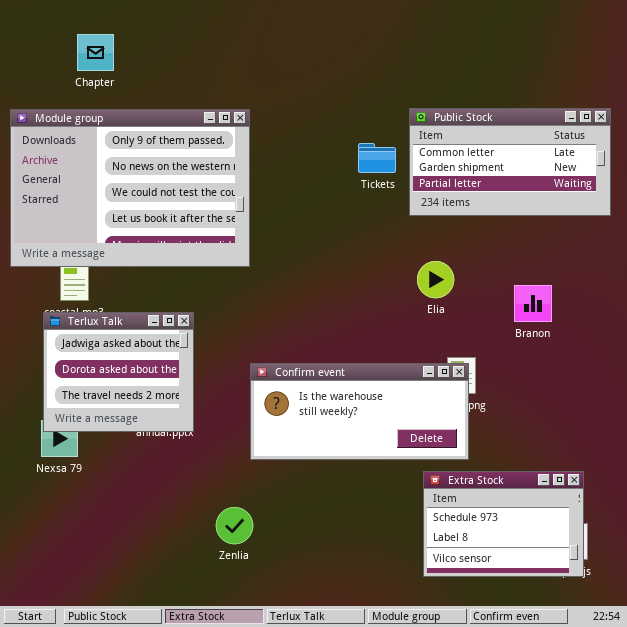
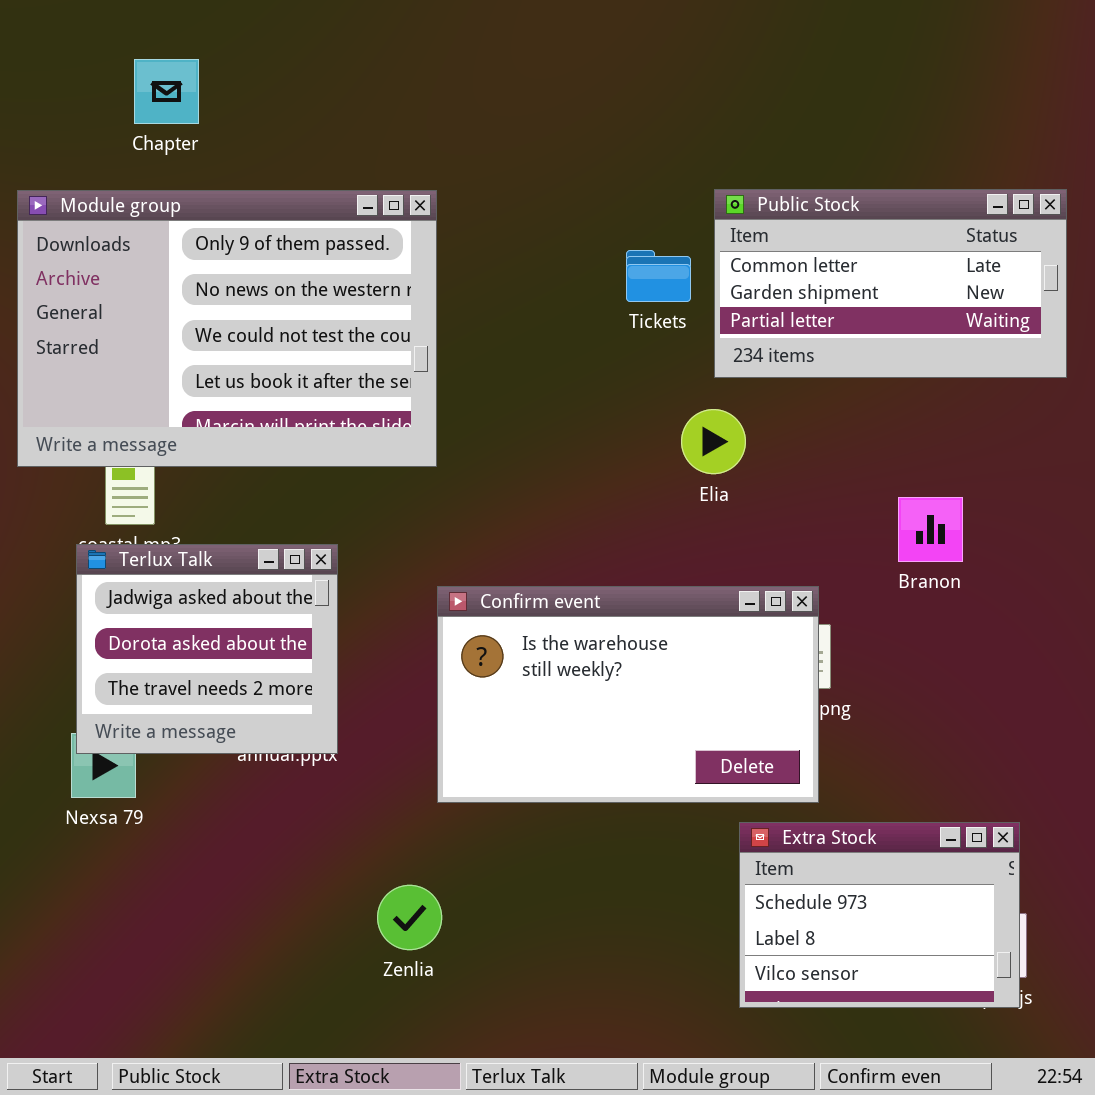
Elia: [417,261,454,298] -> [681,409,746,474], moved
Confirm event: [250,363,469,460] -> [437,586,819,803], resized

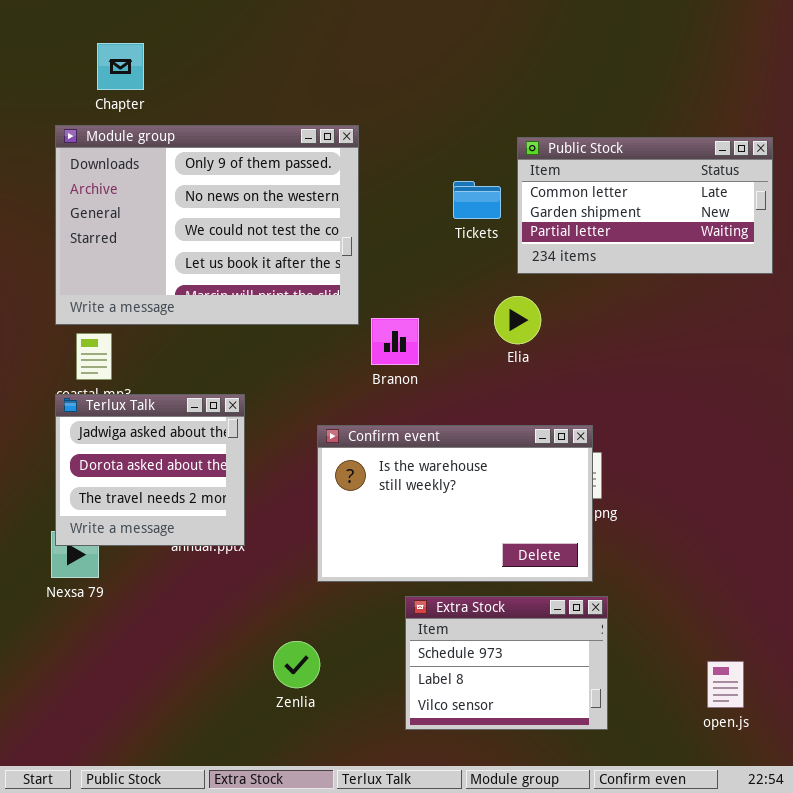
Module group: [17,190,437,467] -> [55,125,359,325], moved
Branon: [898,497,963,562] -> [371,318,419,365], moved
Extra Stock: [739,822,1020,1008] -> [405,596,608,730], moved

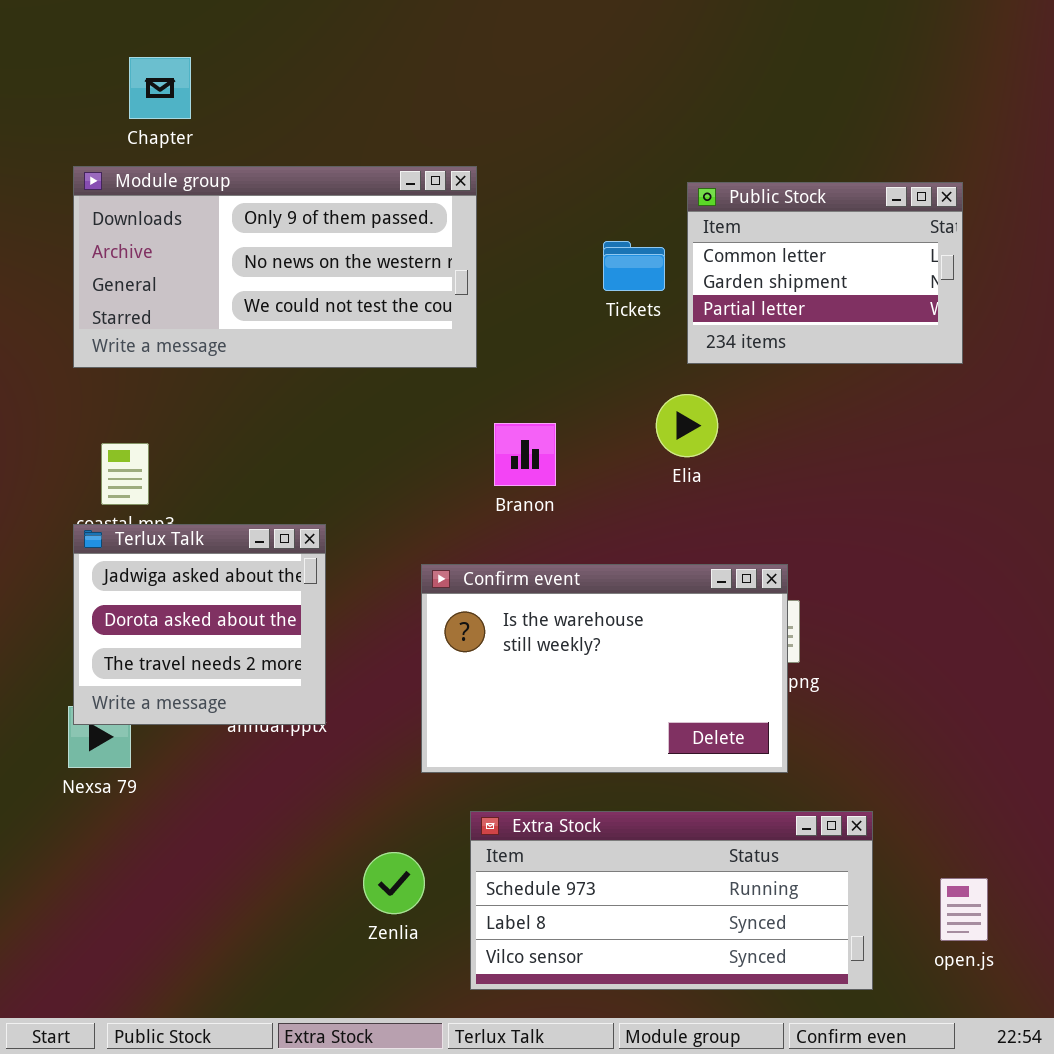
Module group: [55,125,359,325] -> [73,166,477,368], resized
Public Stock: [517,137,773,274] -> [687,182,963,364], resized
Extra Stock: [405,596,608,730] -> [470,811,873,990], moved, resized

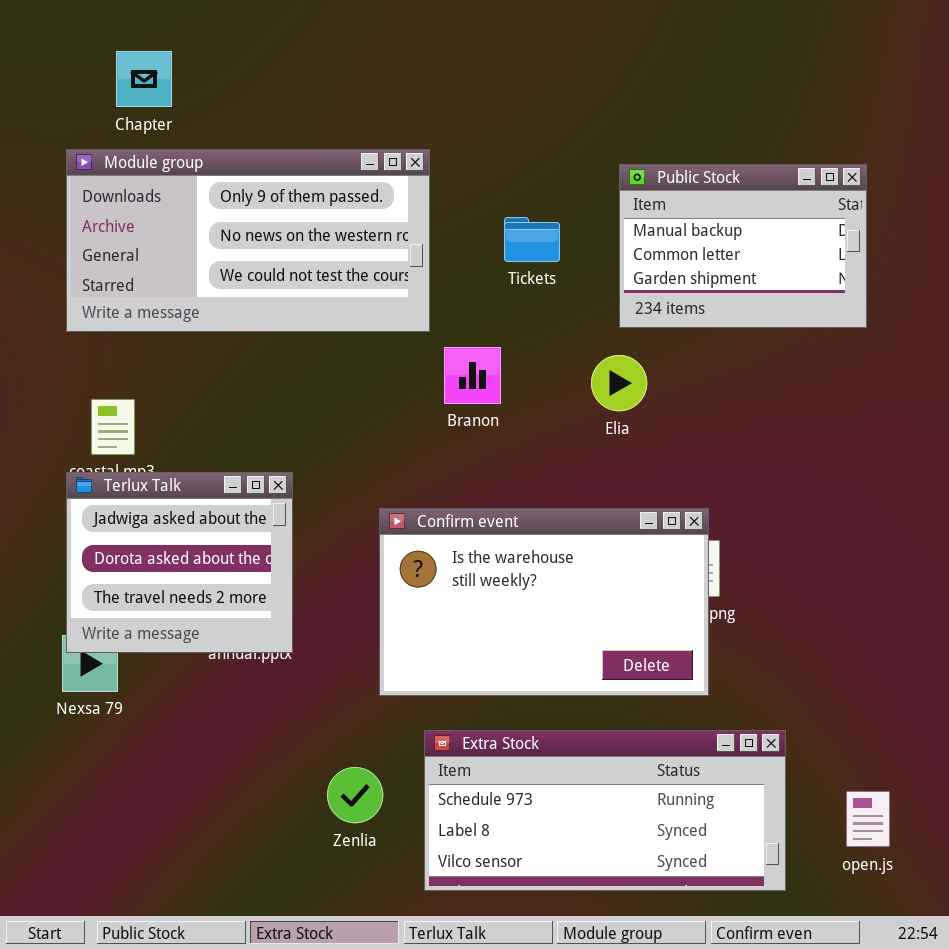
Public Stock: [687,182,963,364] -> [619,164,867,328], scrolled up 1 row
Tickets: [603,241,665,291] -> [504,217,560,262], moved
Branon: [494,423,556,486] -> [444,347,501,404], moved

